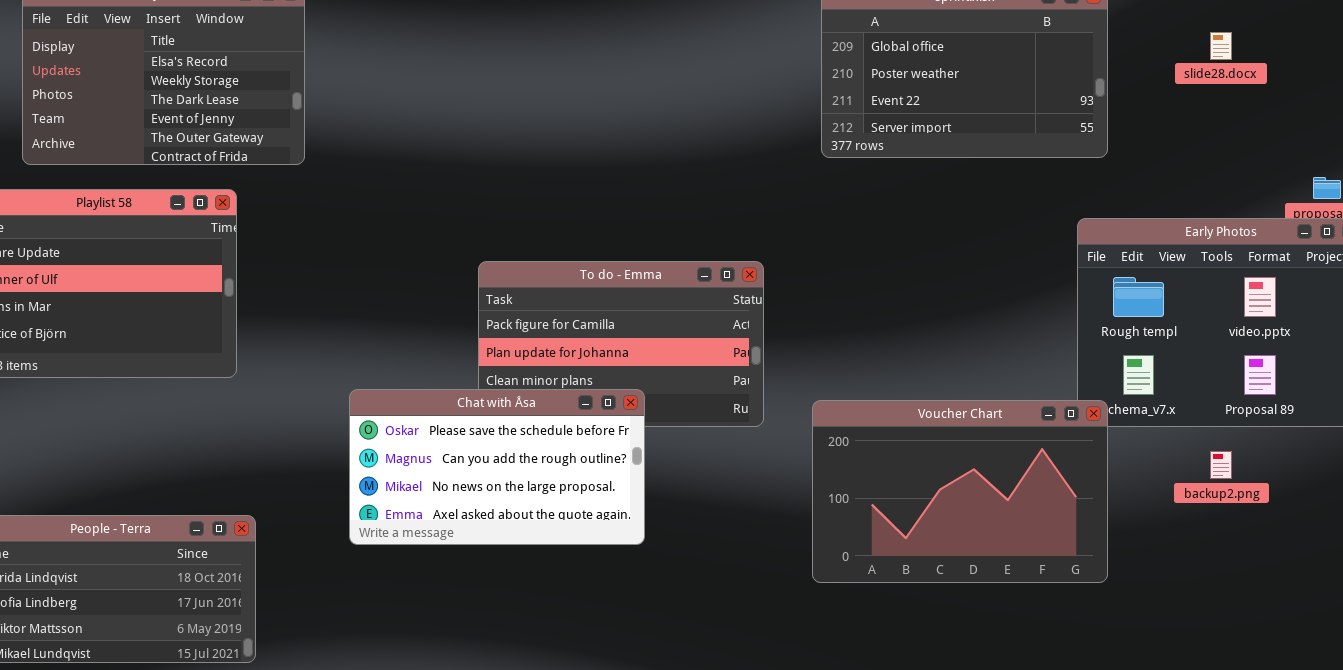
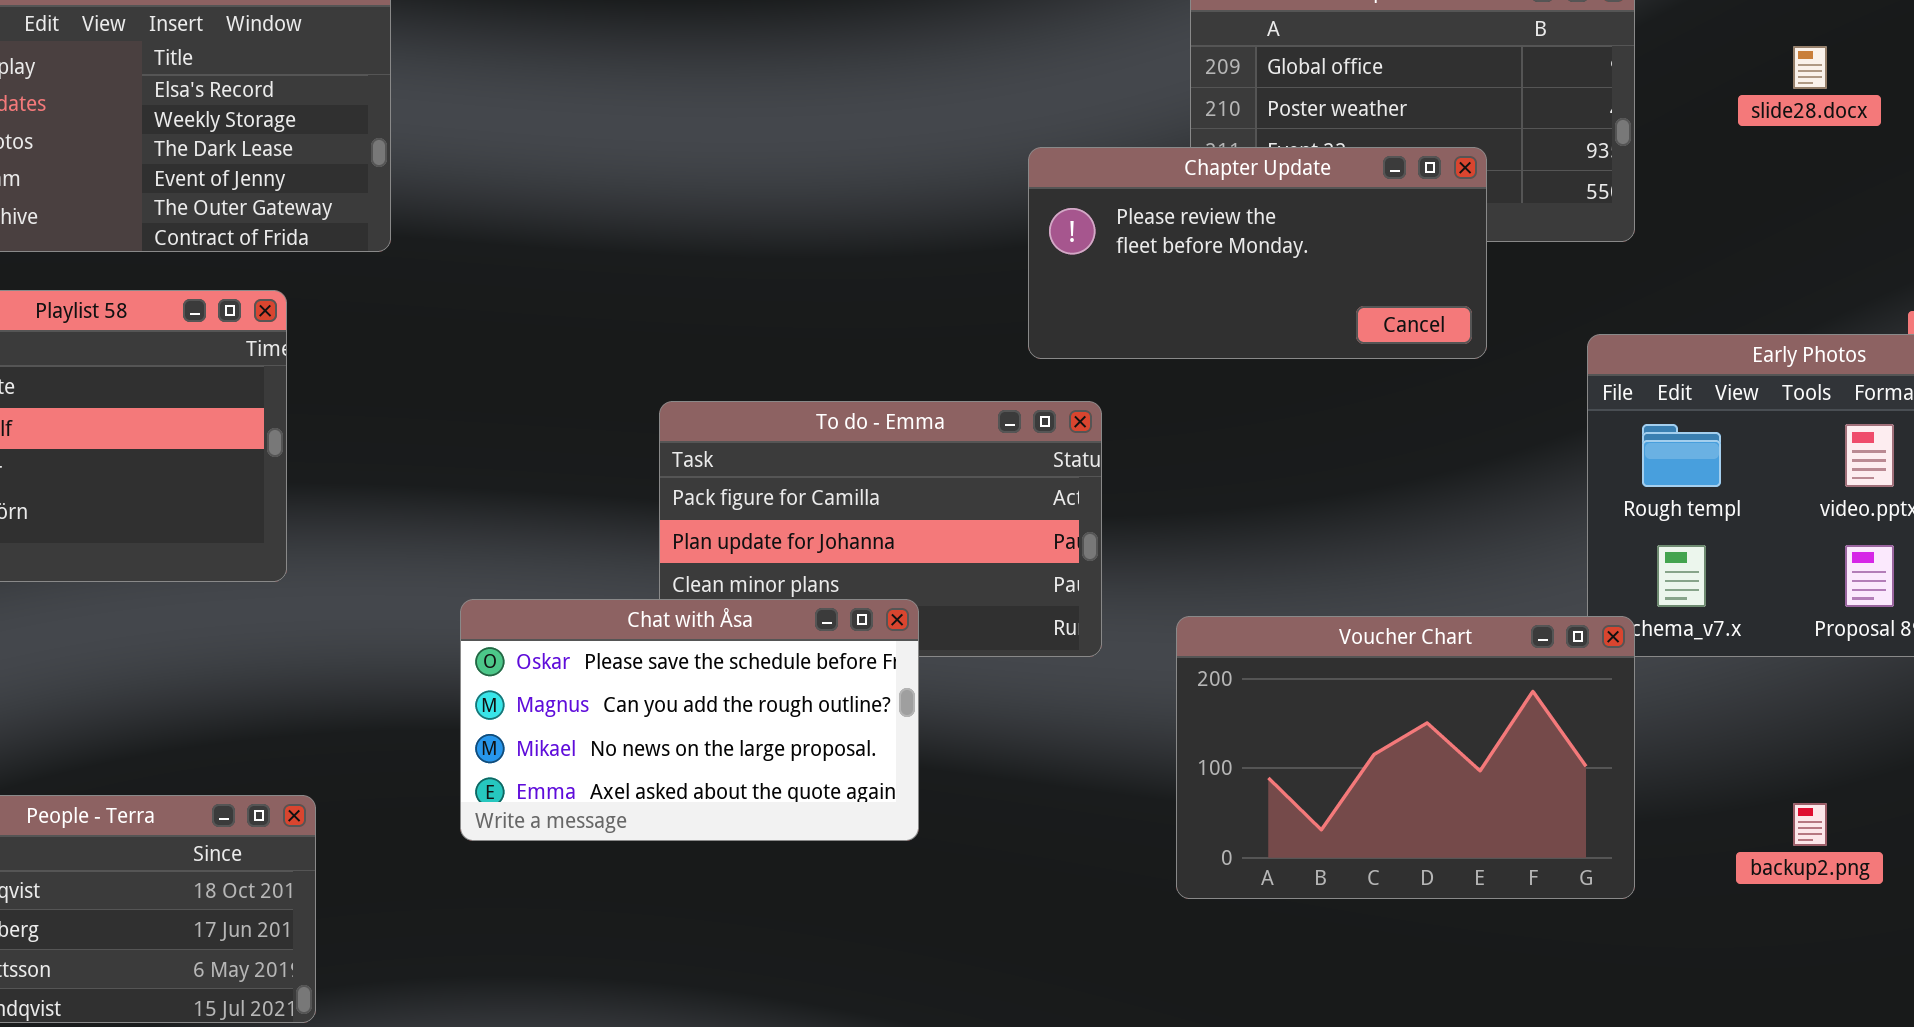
Chapter Update: none -> [1028,147,1487,359], opened
backup2.png: [1210,451,1232,479] -> [1793,803,1827,846], moved

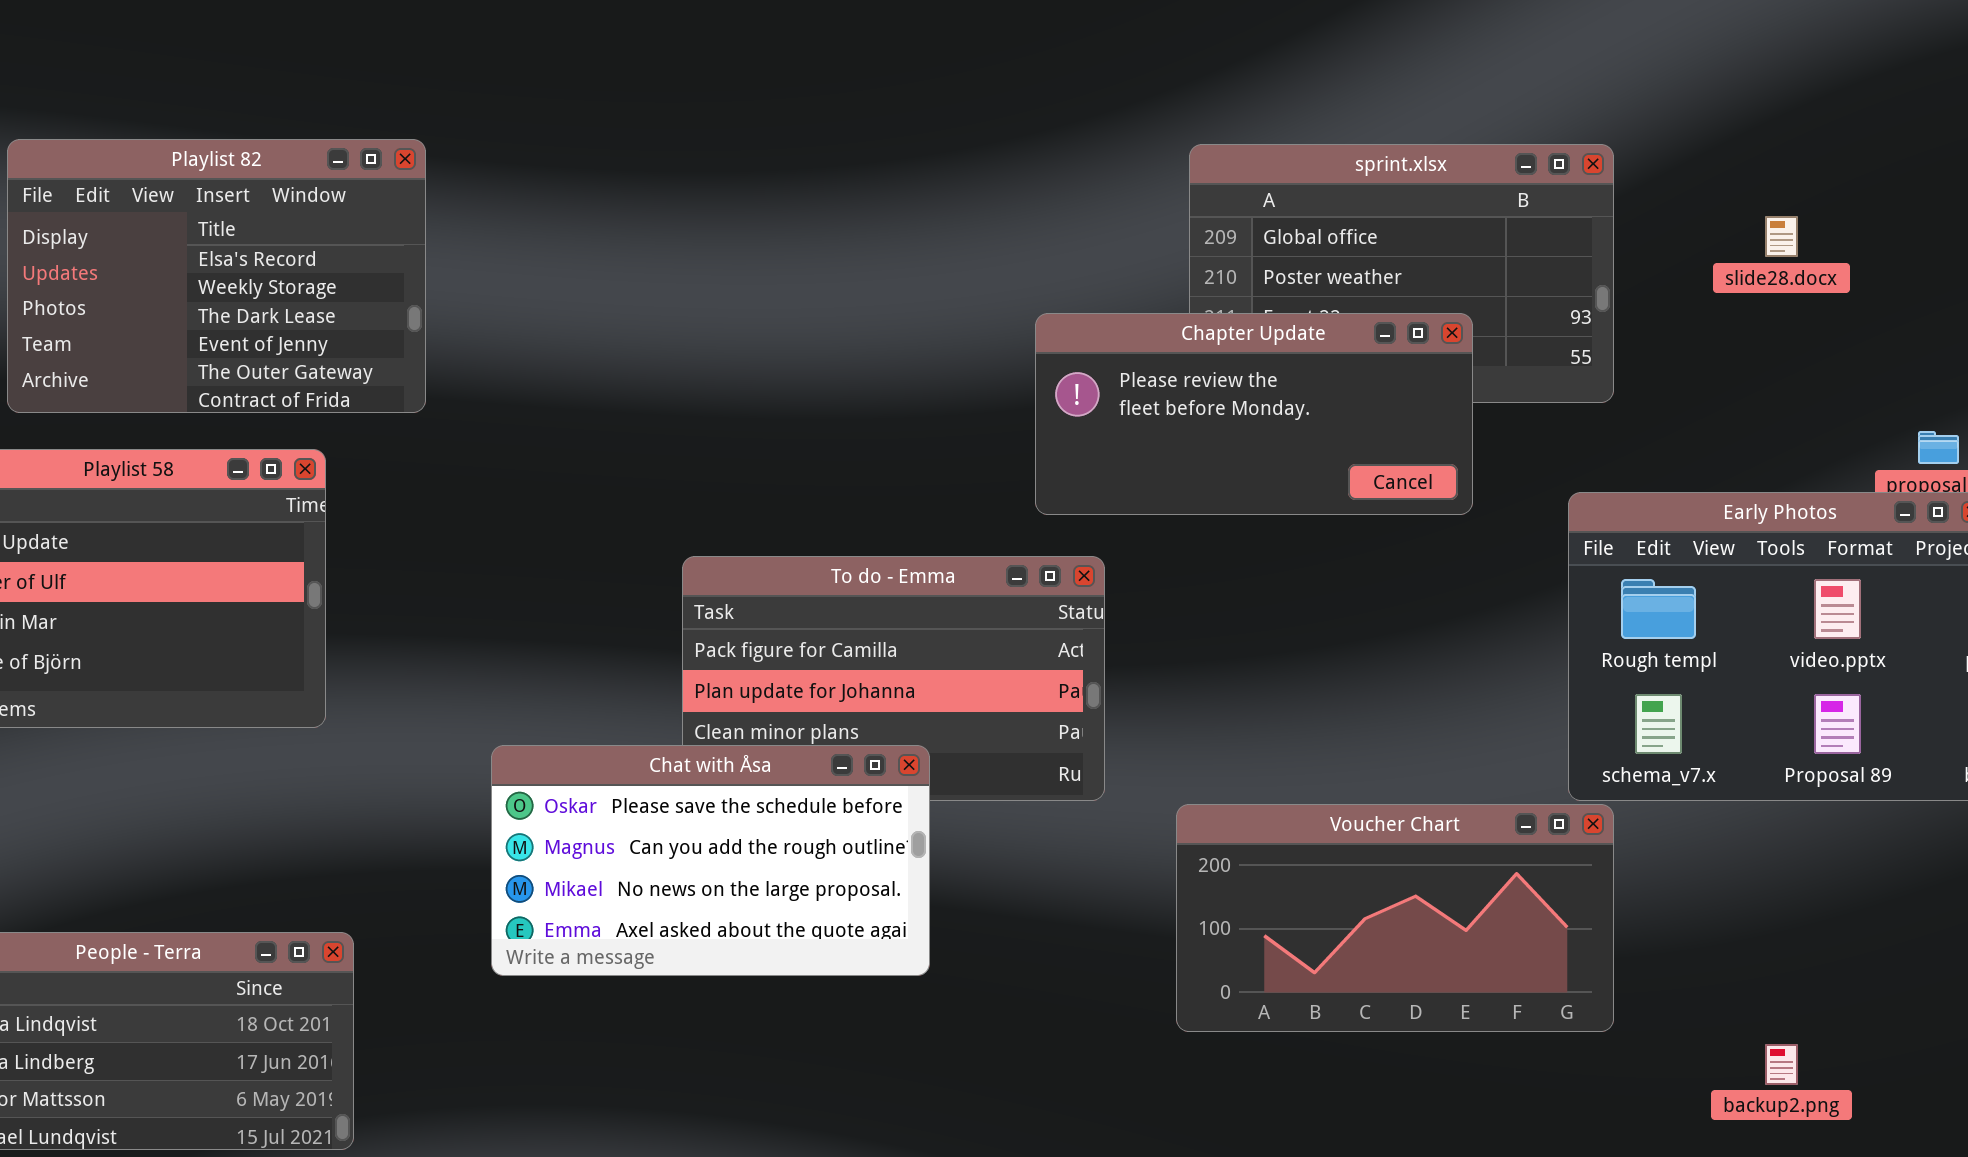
Voucher Chart: [1176,616,1635,899] -> [1176,804,1614,1032], resized
backup2.png: [1793,803,1827,846] -> [1765,1044,1798,1085], moved

